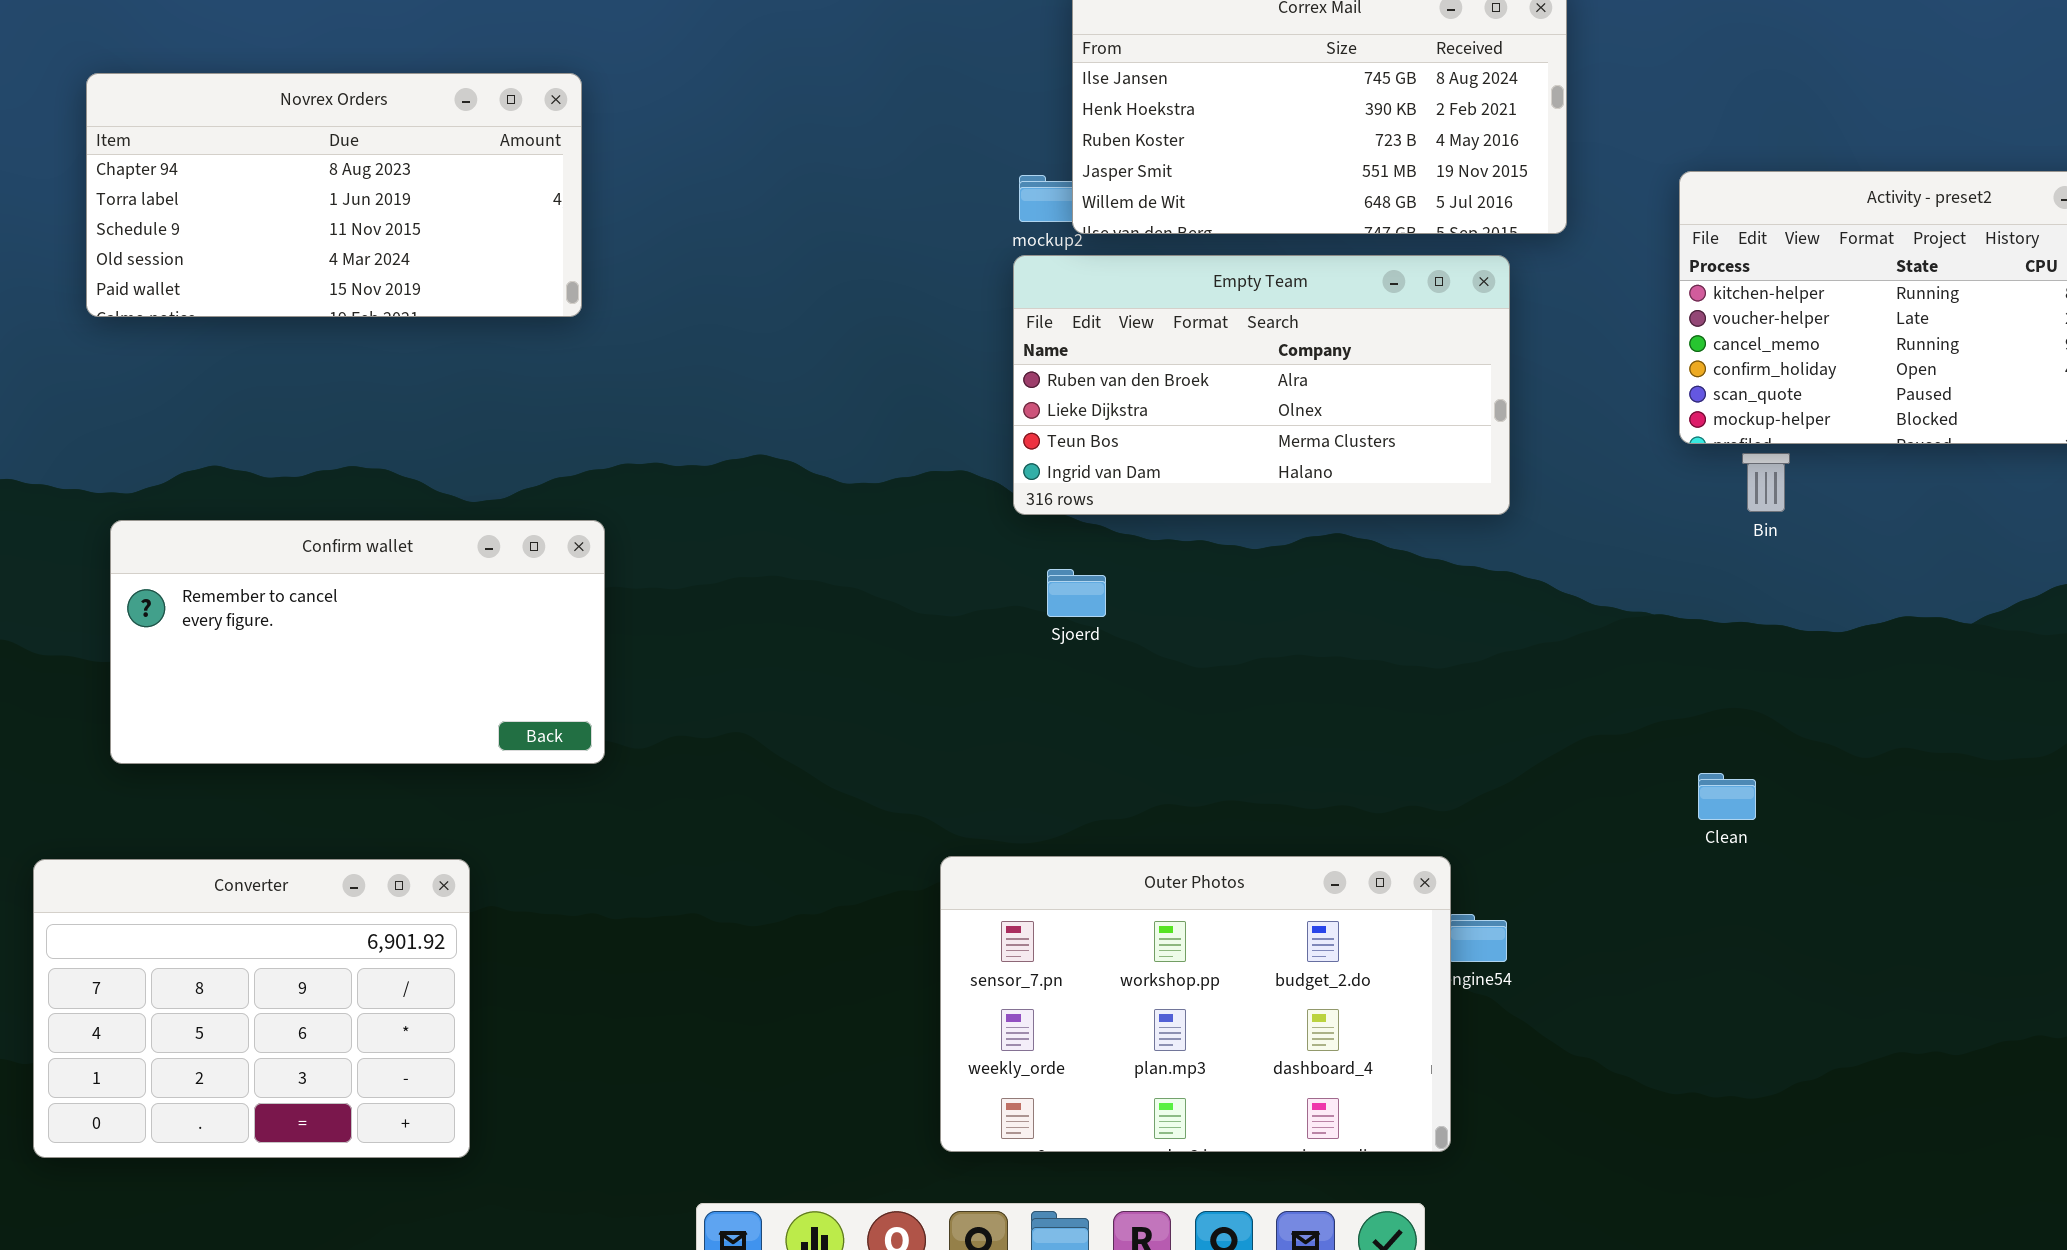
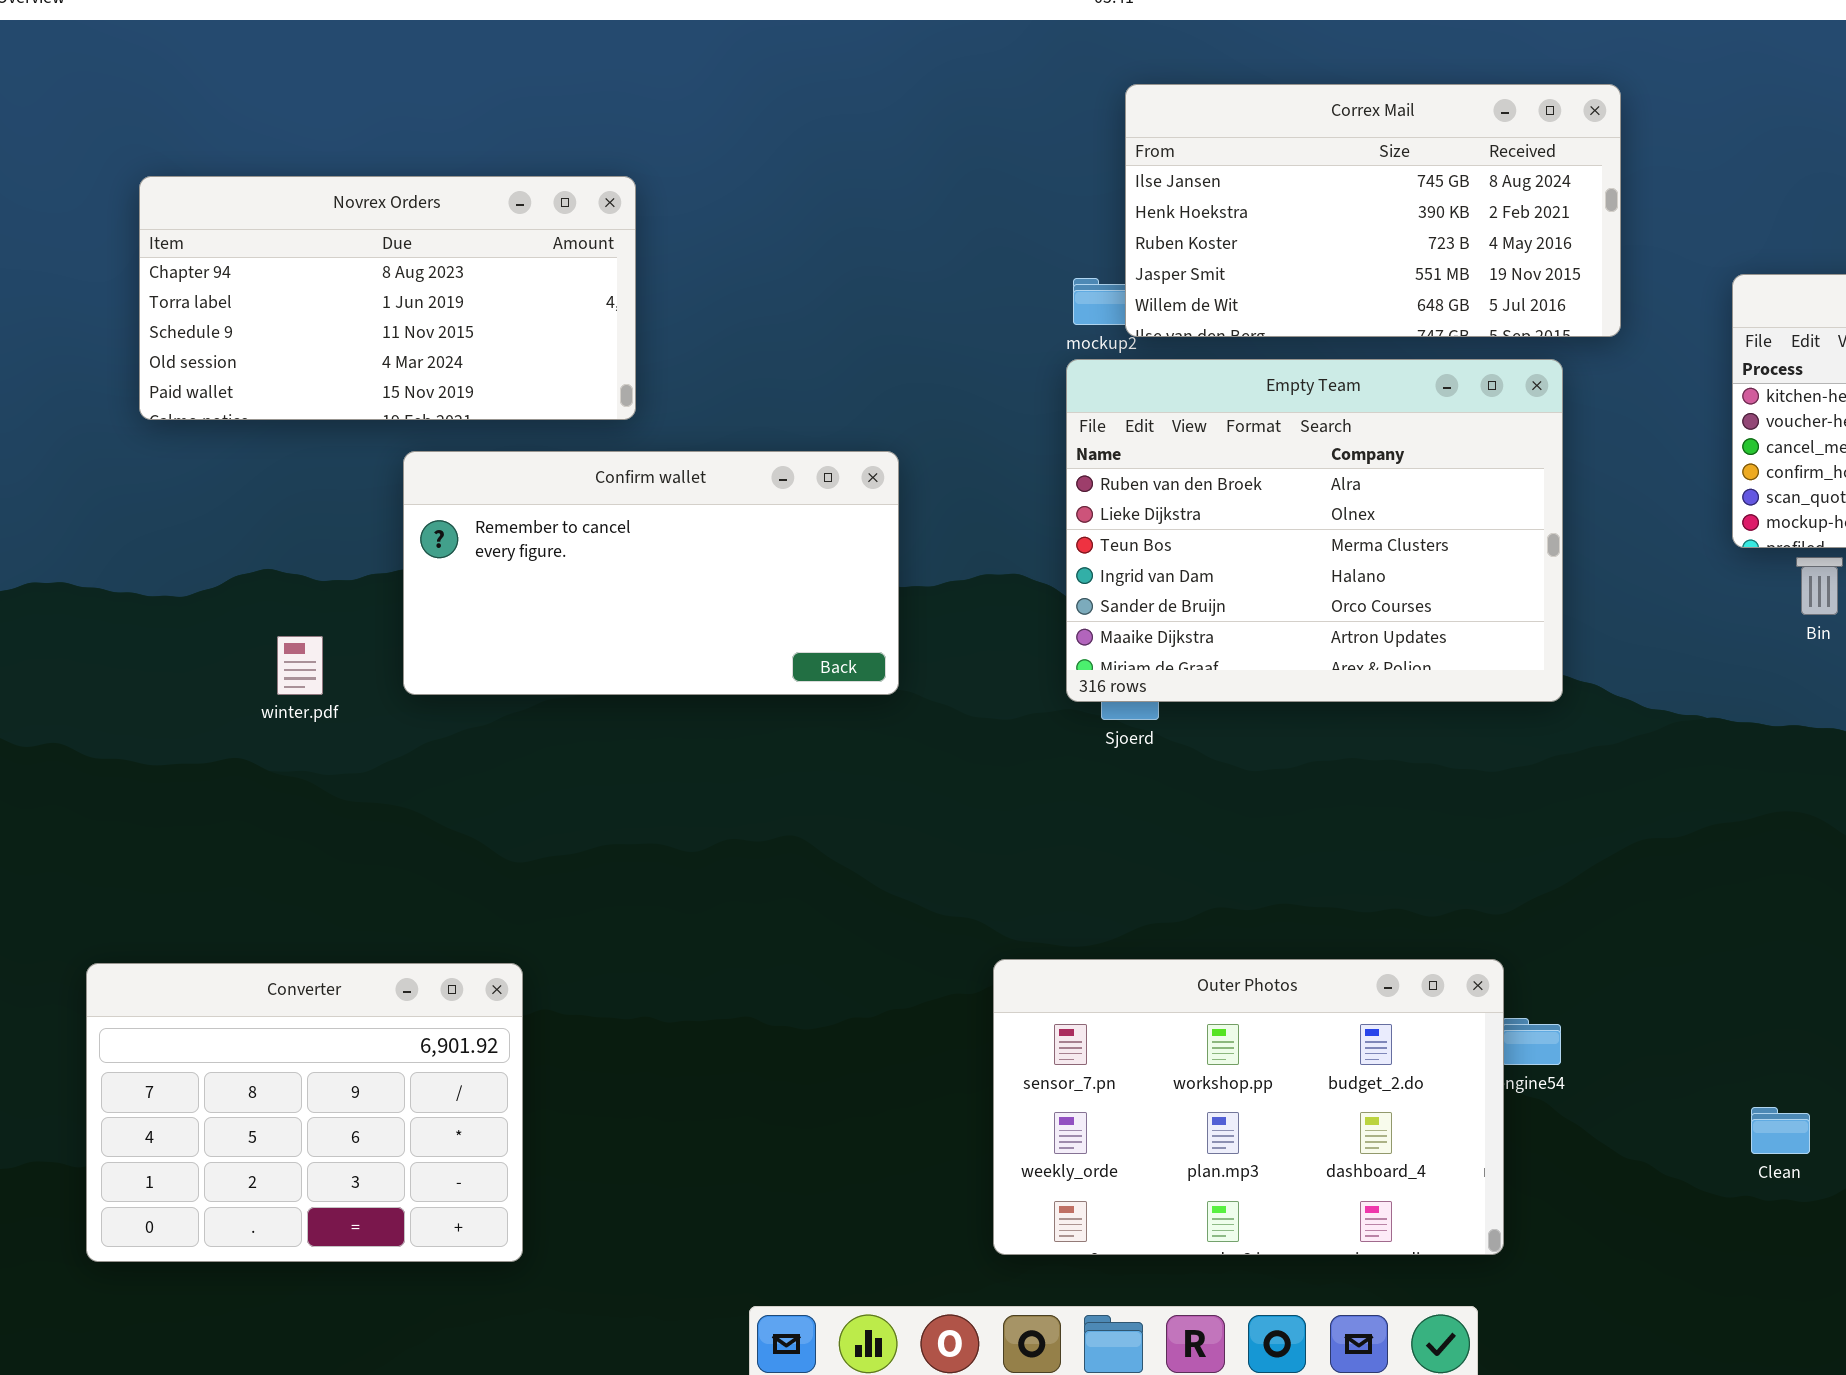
Empty Team: [1013,255,1510,515] -> [1066,359,1563,702], resized
Confirm wallet: [110,520,605,764] -> [403,451,899,695], moved
Clean: [1698,773,1756,820] -> [1751,1107,1810,1154], moved

